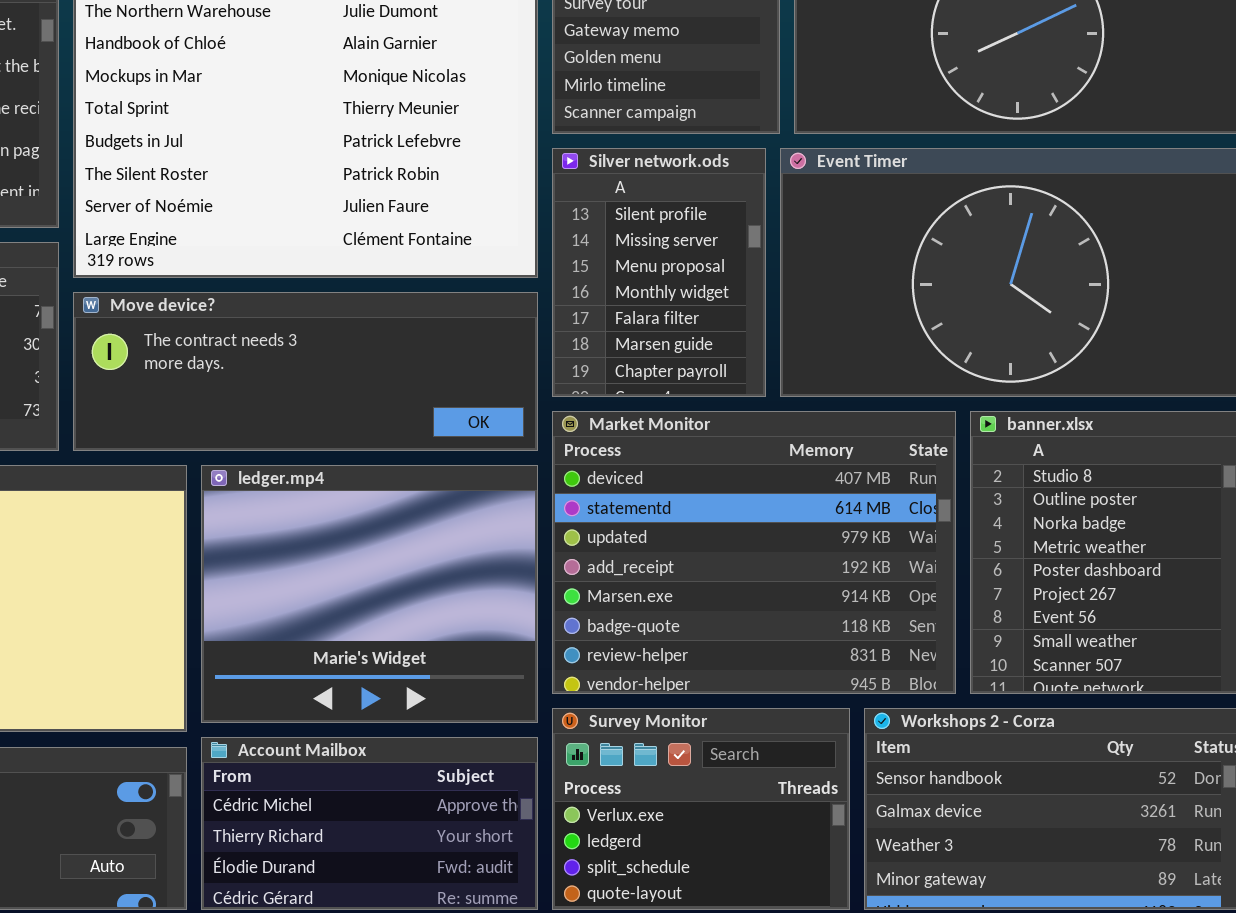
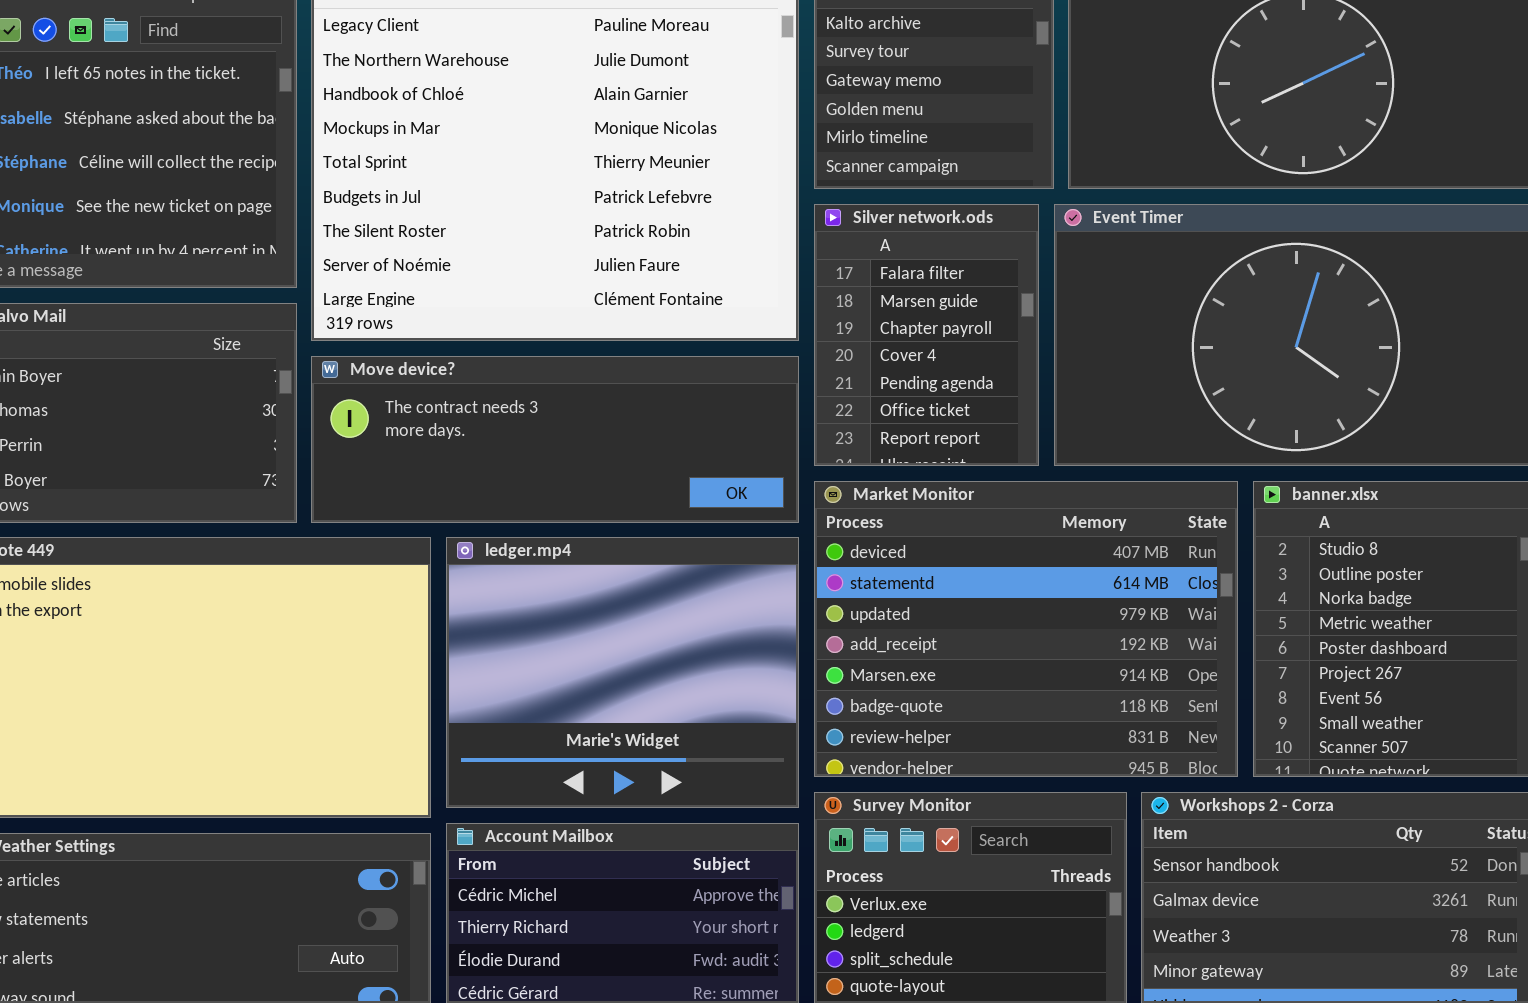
Silver network.ods: [552,148,766,397] -> [814,204,1039,466], scrolled down 4 rows

